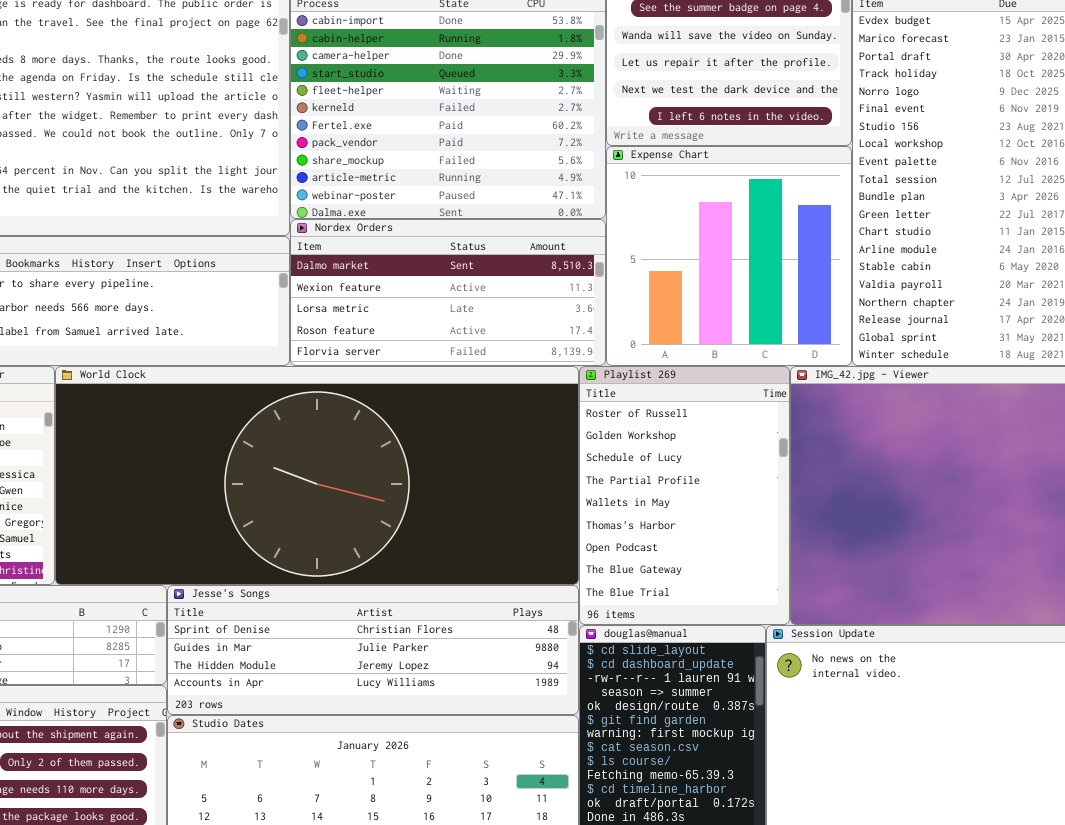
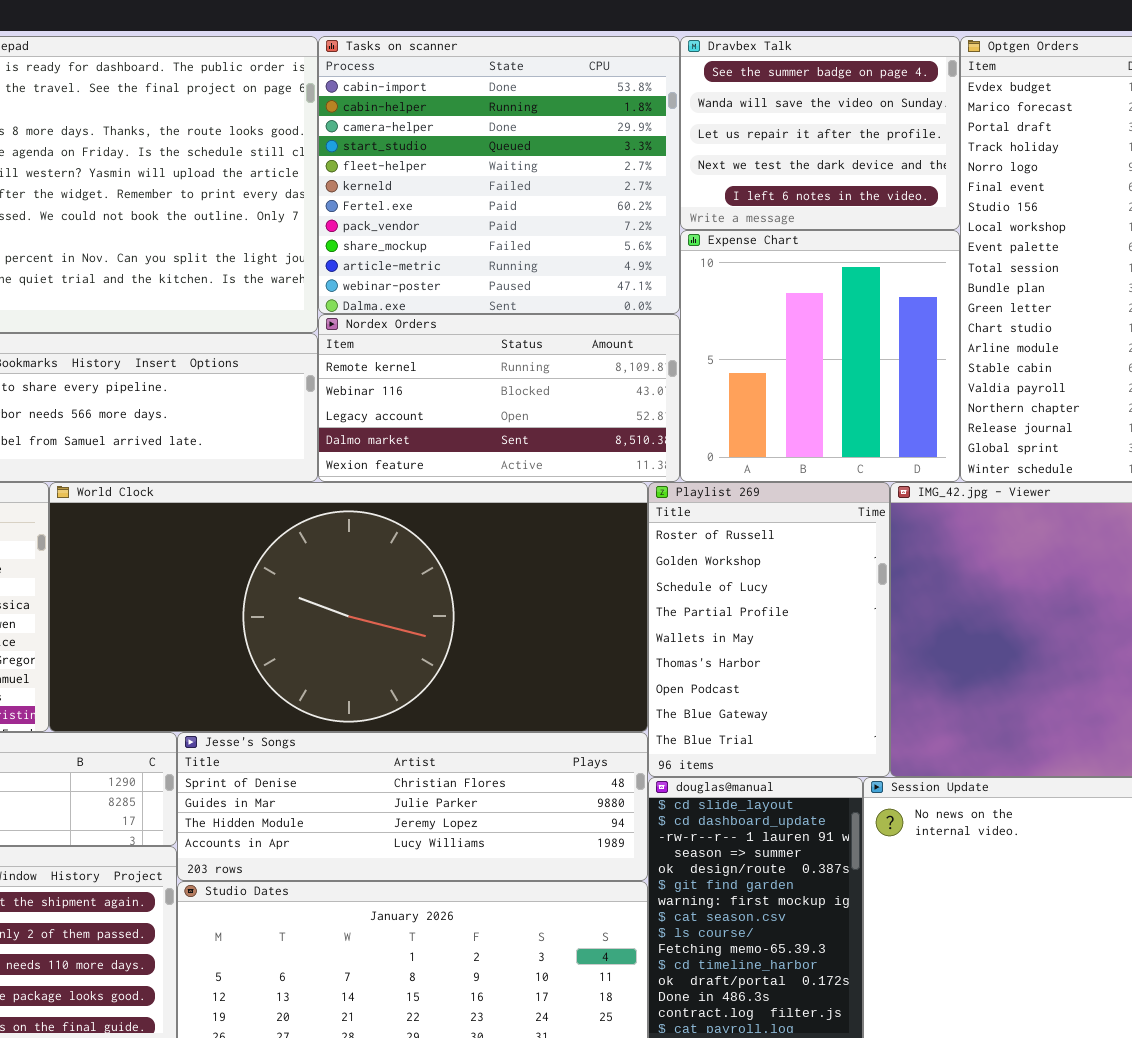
Nordex Orders: [290,219,606,366] -> [318,314,680,482], scrolled up 3 rows

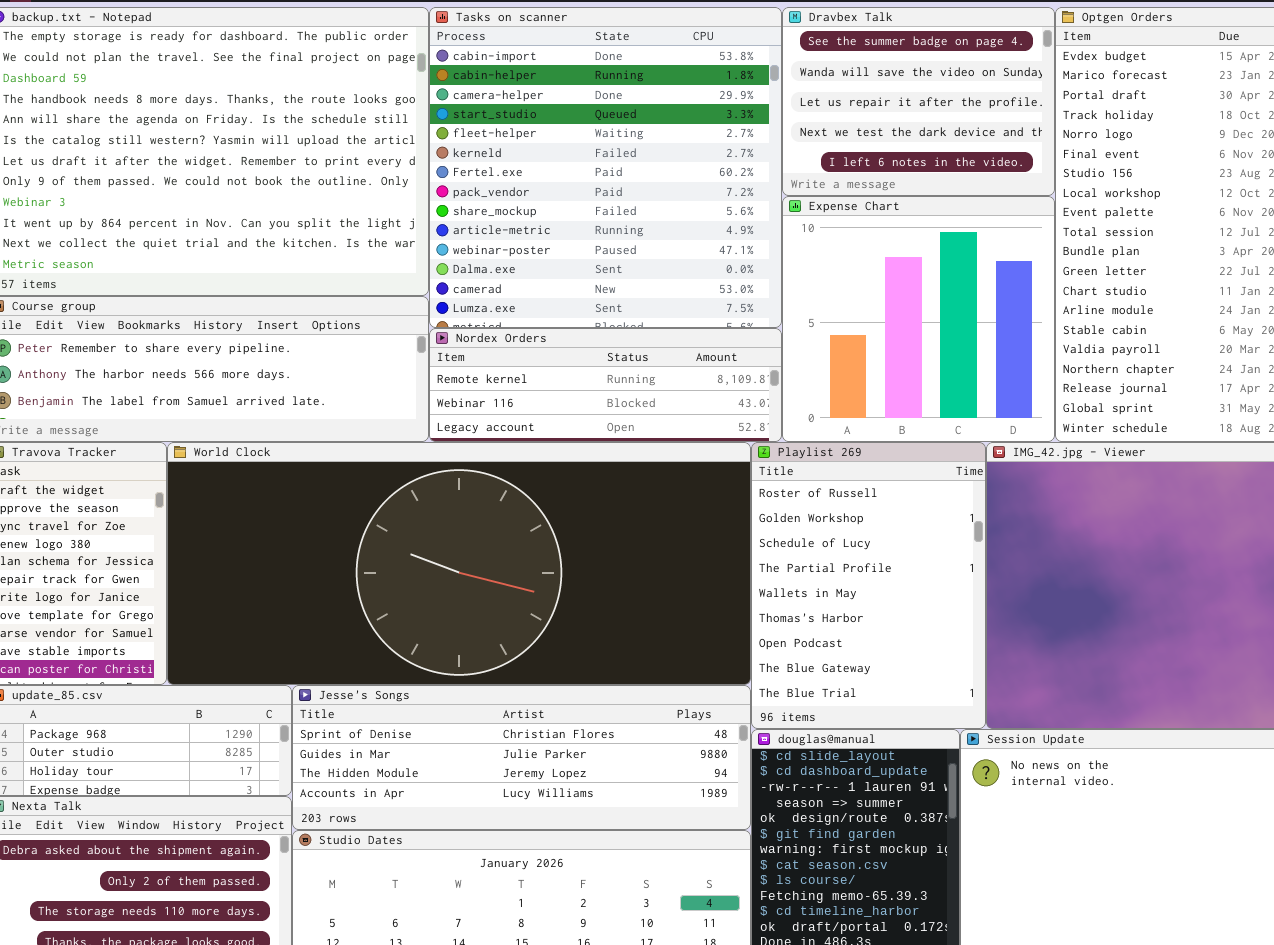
Tasks on scanner: [318,36,680,314] -> [429,7,782,328], resized
Nordex Orders: [318,314,680,482] -> [429,328,782,442], resized

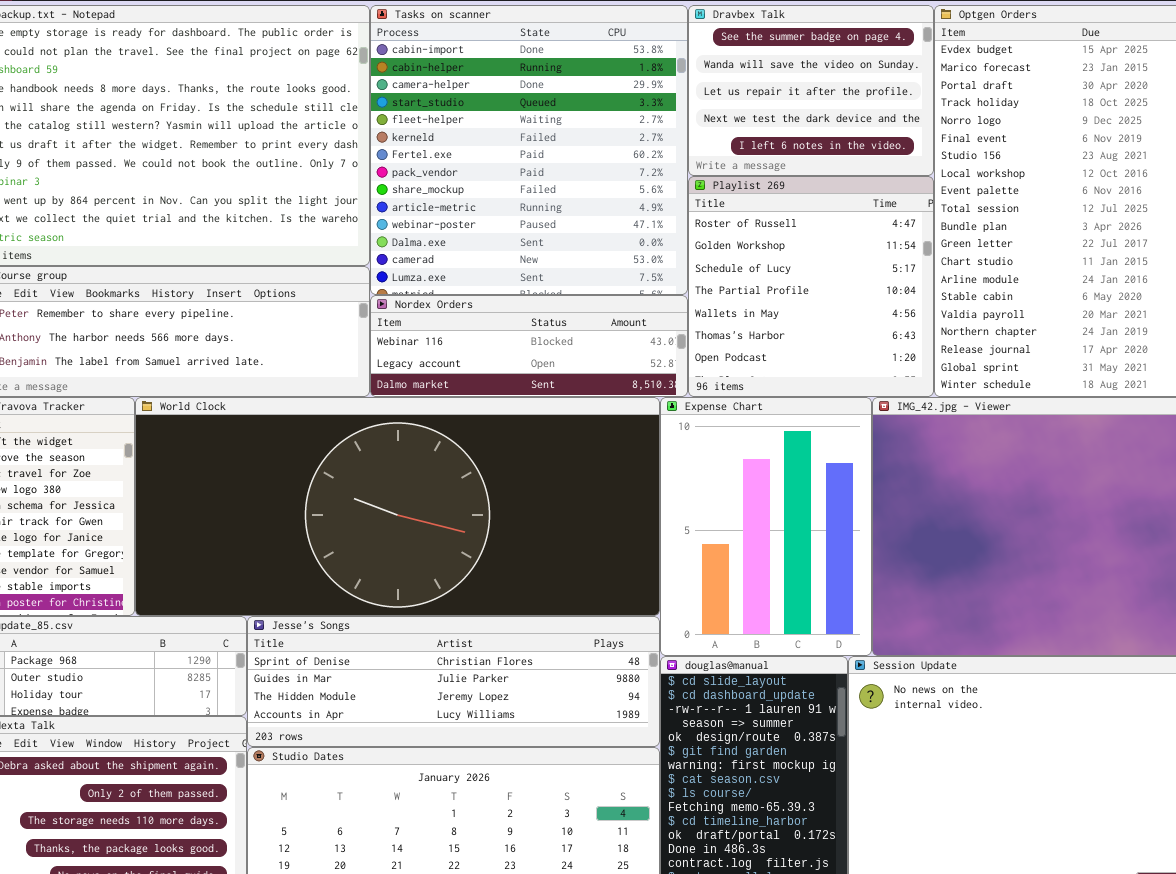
Expense Chart: [782,196,1055,442] -> [660,397,872,656], moved, resized
Nordex Orders: [429,328,782,442] -> [370,295,688,397], scrolled down 1 row
Playlist 269: [751,442,986,729] -> [688,176,934,397], moved, resized

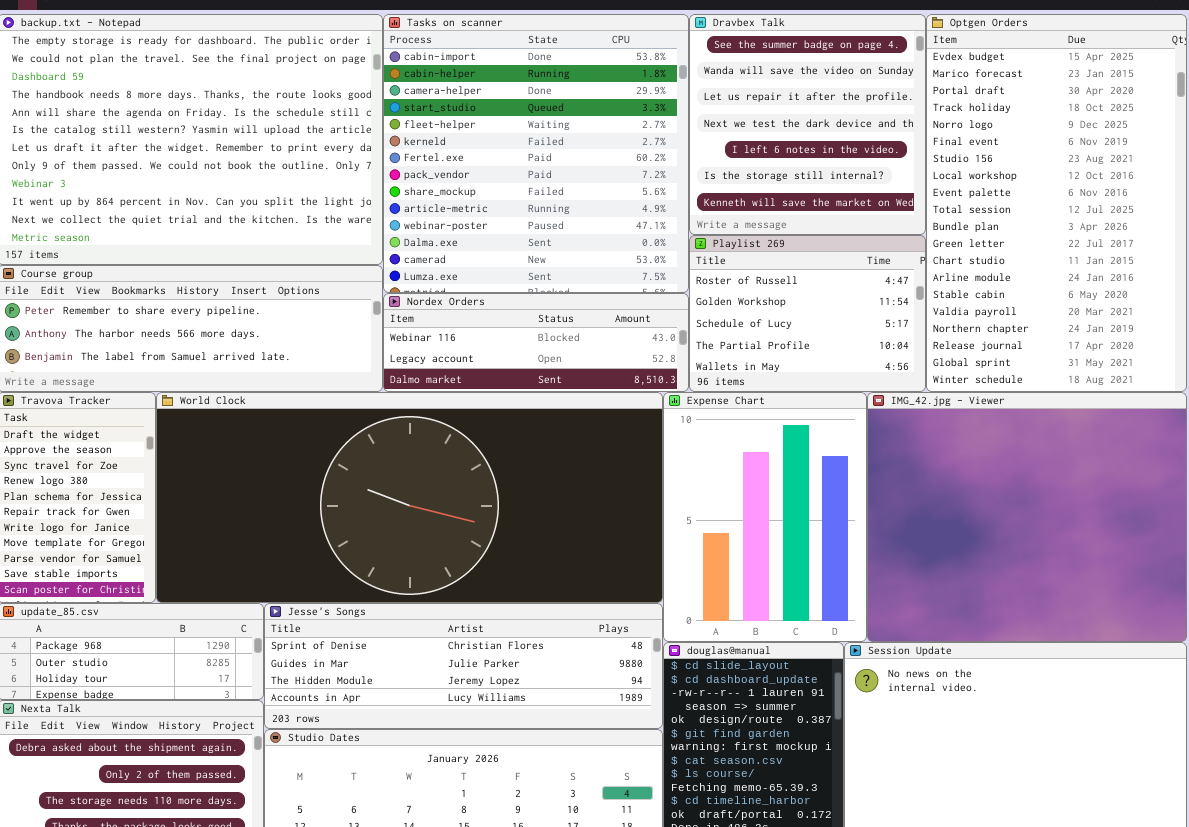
Dravbex Talk: [688,5,934,176] -> [689,14,926,235], resized
Playlist 269: [688,176,934,397] -> [689,235,926,392], resized

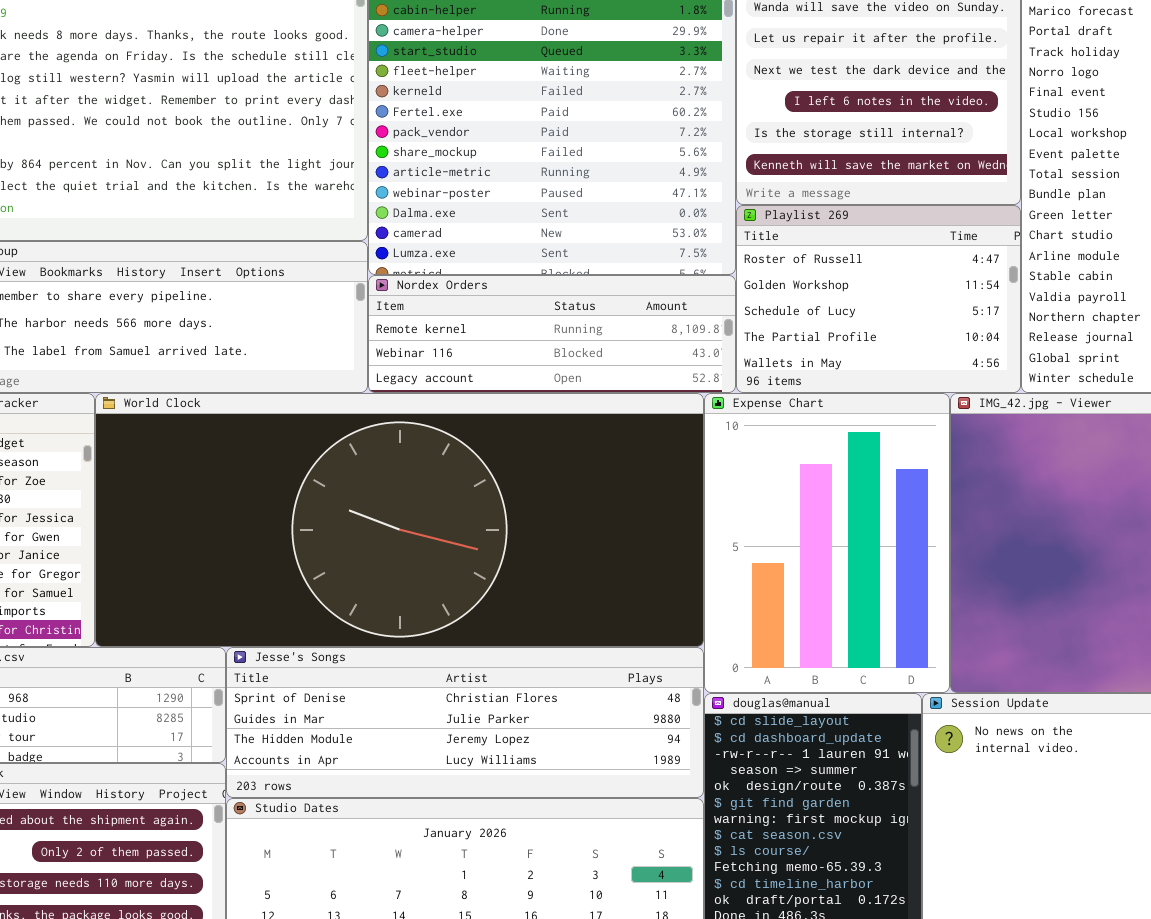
Nordex Orders: [383,293,689,392] -> [368,275,736,393], scrolled up 1 row

